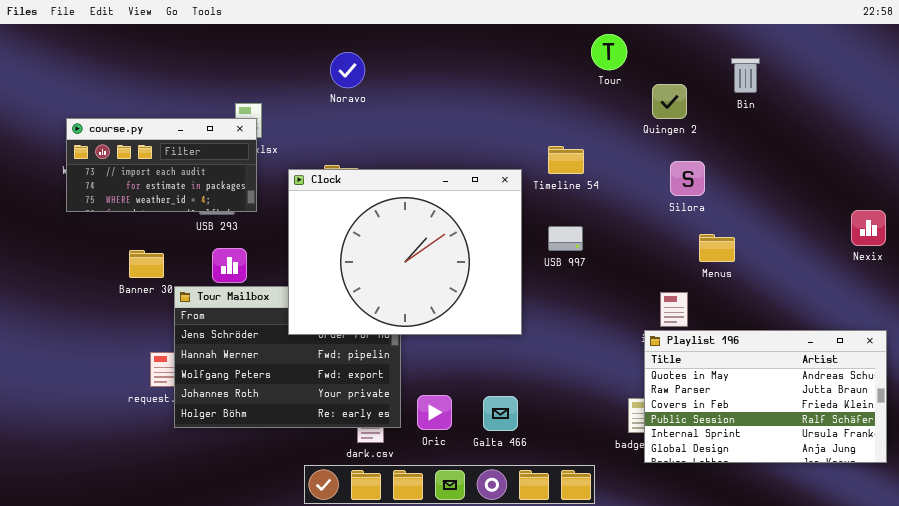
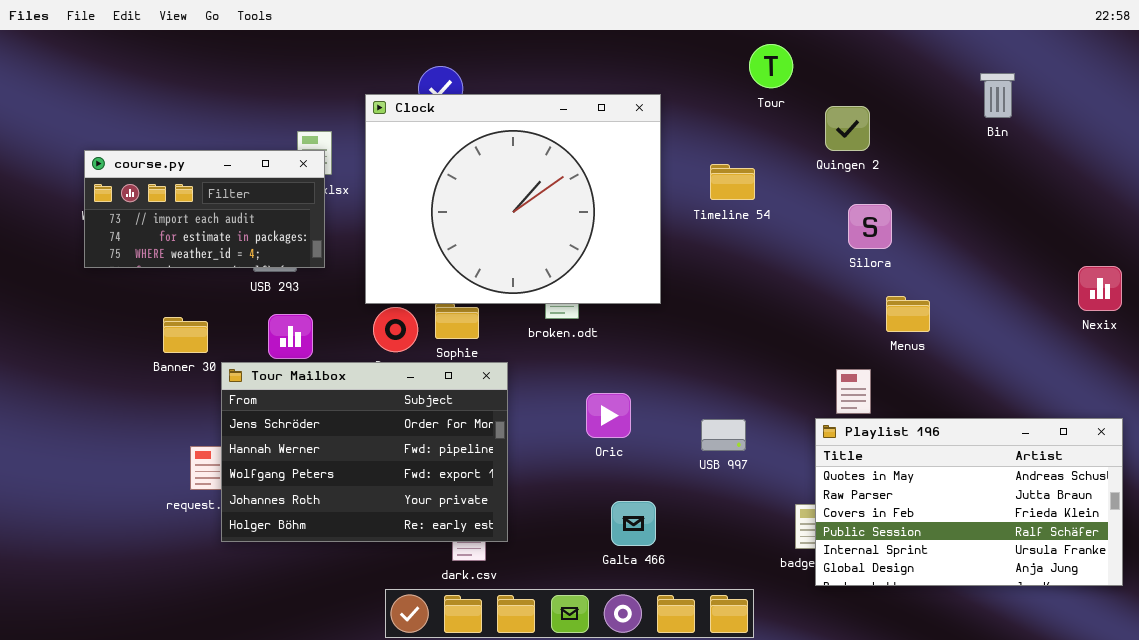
Bin: [731,58,760,93] -> [980,73,1015,118], moved
Timeline 54: [548,146,584,174] -> [710,164,755,200], moved
Clock: [288,169,522,335] -> [365,94,661,304], moved
USB 997: [548,226,583,251] -> [701,419,746,451], moved
Oric: [417,395,452,430] -> [586,393,631,438], moved

